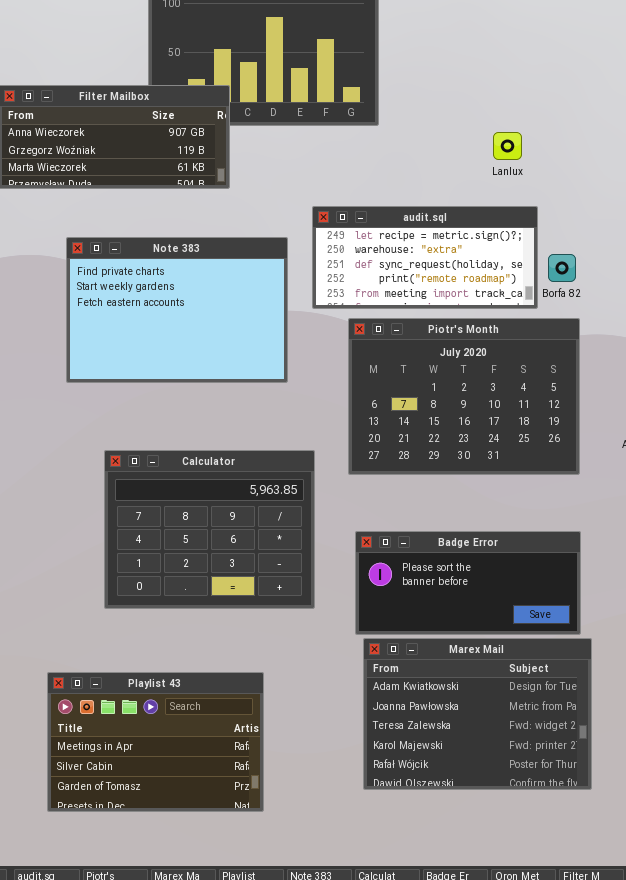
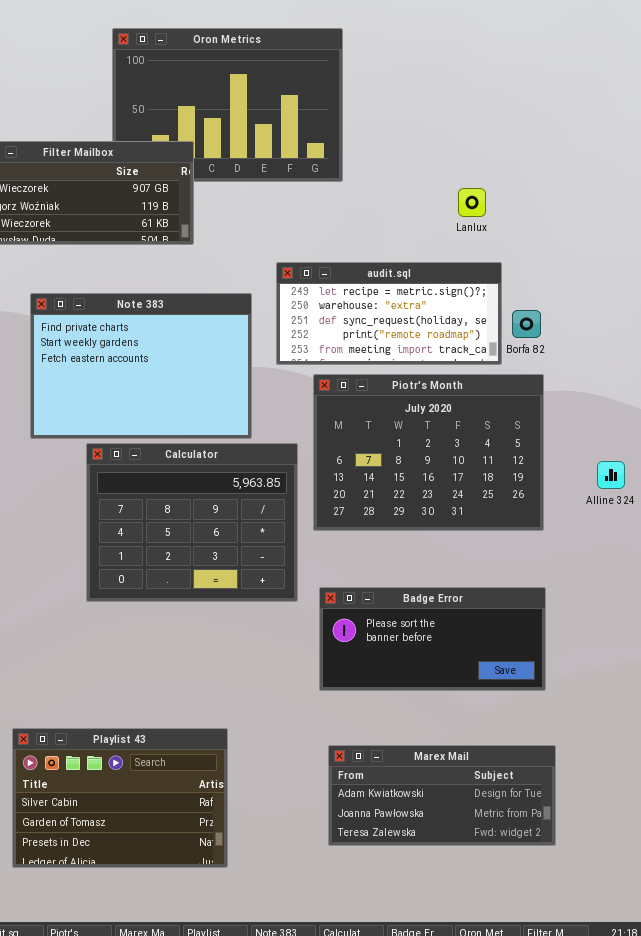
Calculator: [104,450,315,609] -> [86,443,298,602], moved
Marex Mail: [363,638,592,790] -> [328,745,556,846], resized
Playlist 43: [47,672,264,812] -> [12,728,228,868], scrolled down 1 row

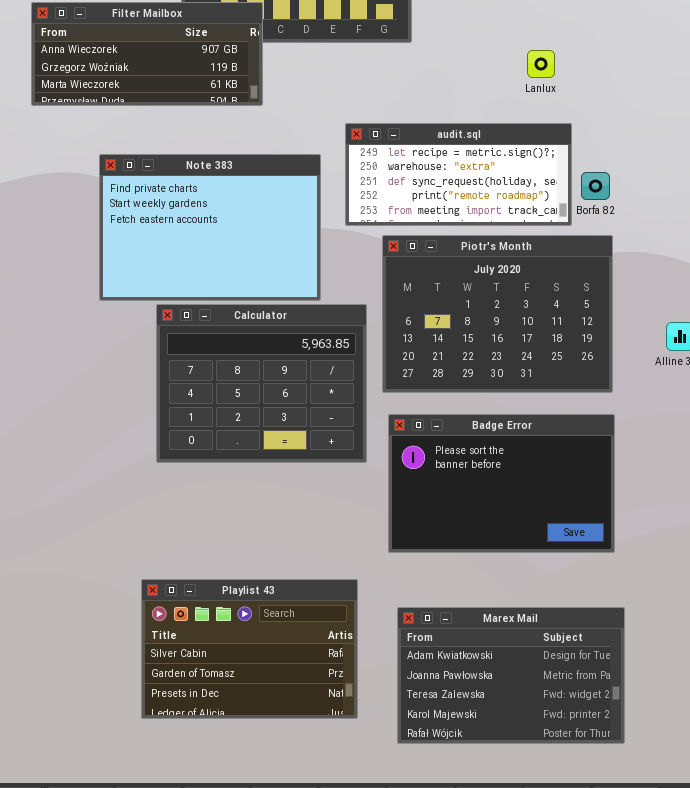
Badge Error: [319,587,546,691] -> [388,414,615,553], resized
Playlist 43: [12,728,228,868] -> [141,579,358,719], moved
Marex Mail: [328,745,556,846] -> [397,607,625,744], resized

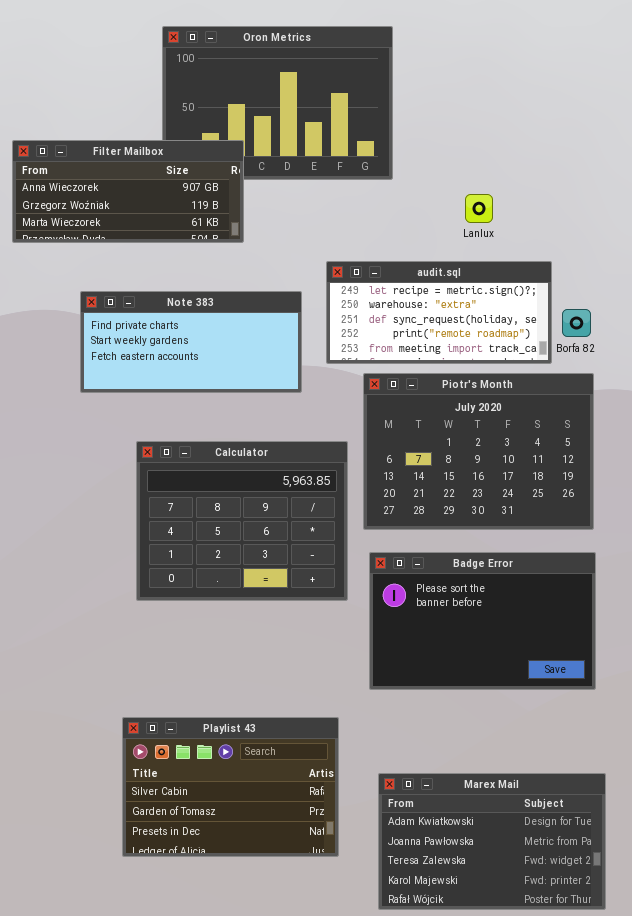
Lanlux: [527,50,555,78] -> [465,194,493,223], moved
Note 383: [99,154,321,301] -> [80,291,302,393], resized
Marex Mail: [397,607,625,744] -> [378,773,606,910], moved

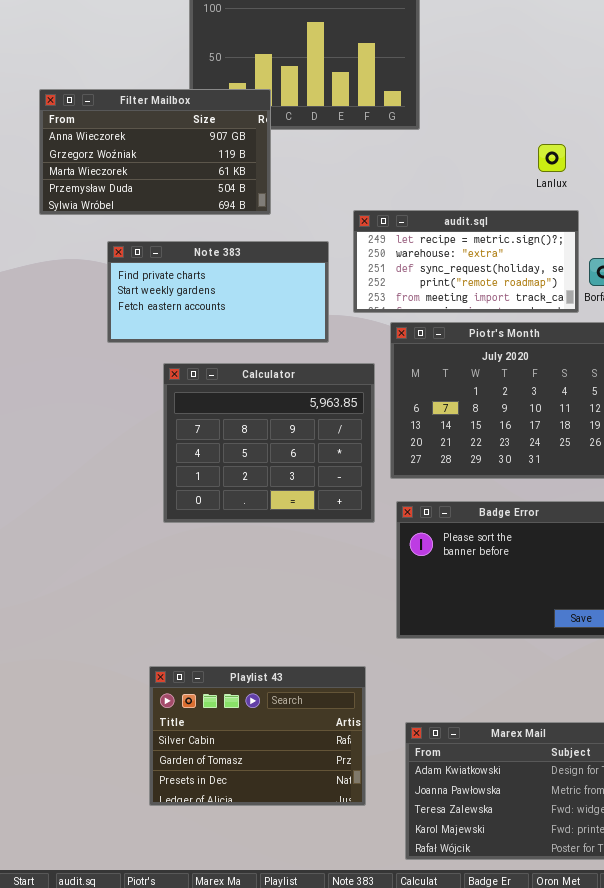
Filter Mailbox: [12,140,244,243] -> [39,89,271,215], resized
Lanlux: [465,194,493,223] -> [538,144,566,172], moved
Calculator: [136,441,348,601] -> [163,363,375,523], moved

